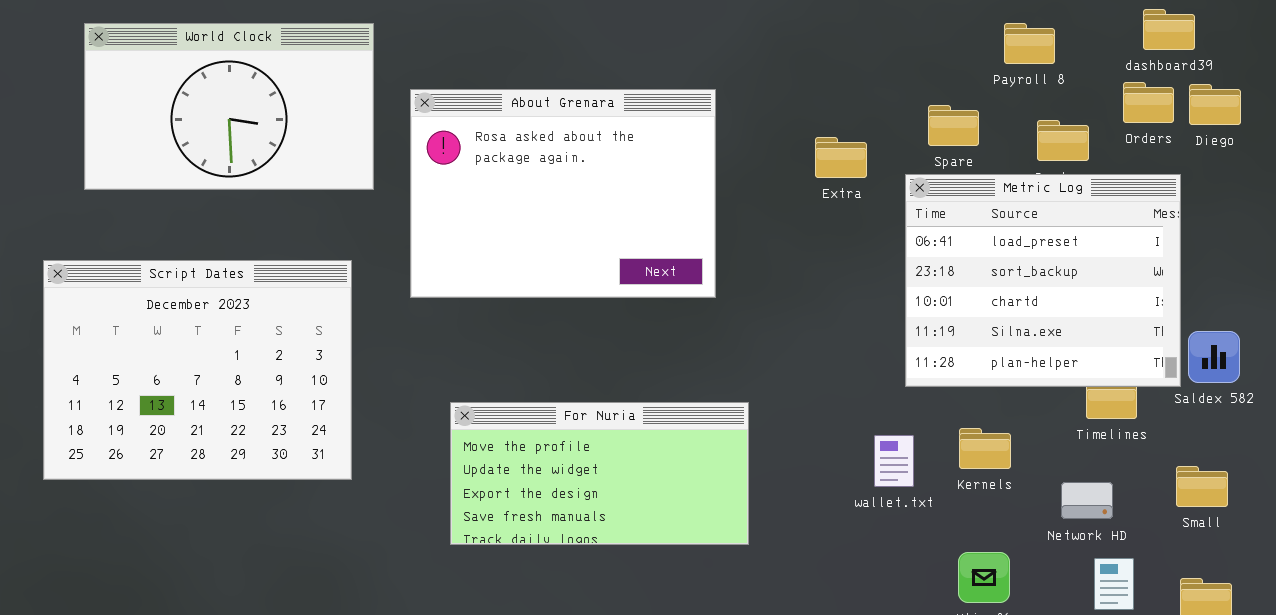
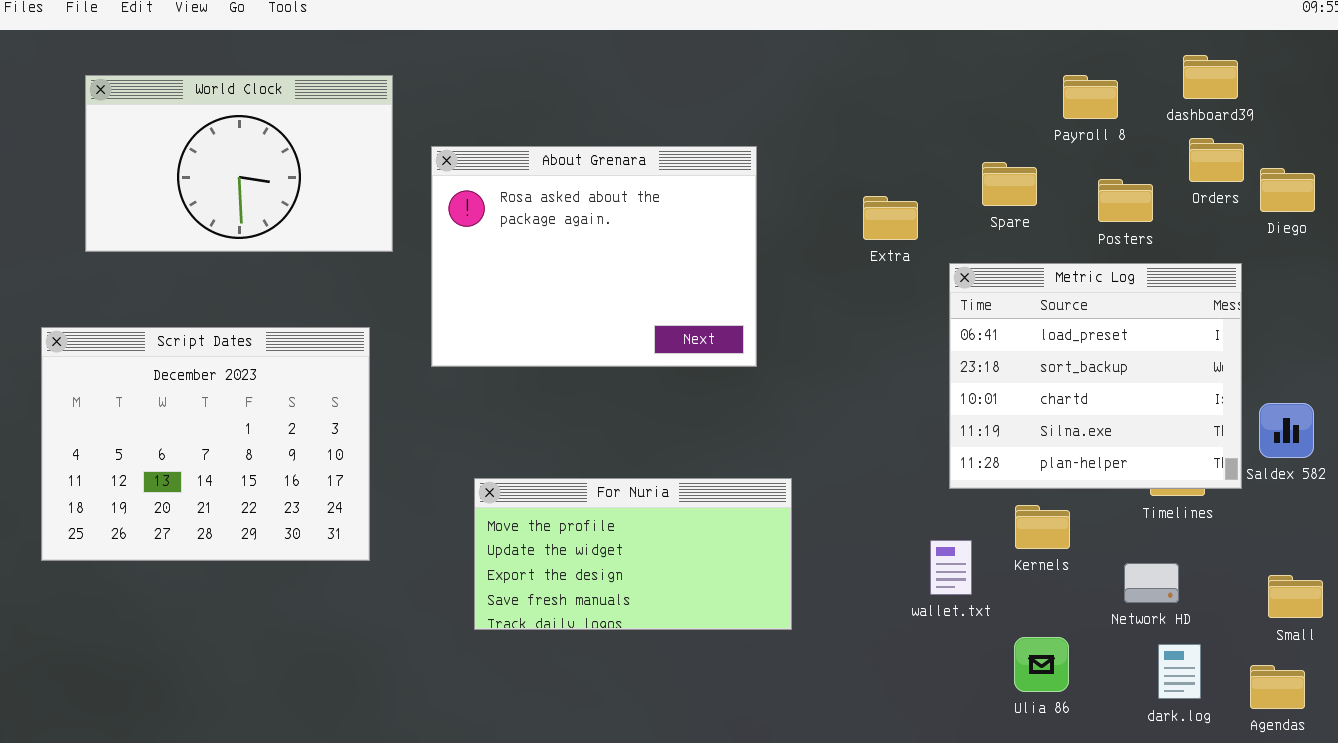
dashboard39: [1143,9,1195,50] -> [1183,55,1238,99], moved
Diego: [1189,84,1241,125] -> [1260,168,1315,212], moved
Metric Log: [905,174,1181,387] -> [949,263,1242,489], moved
wallet.txt: [874,435,914,487] -> [930,540,972,595], moved
Small: [1176,466,1228,507] -> [1268,575,1323,618], moved

